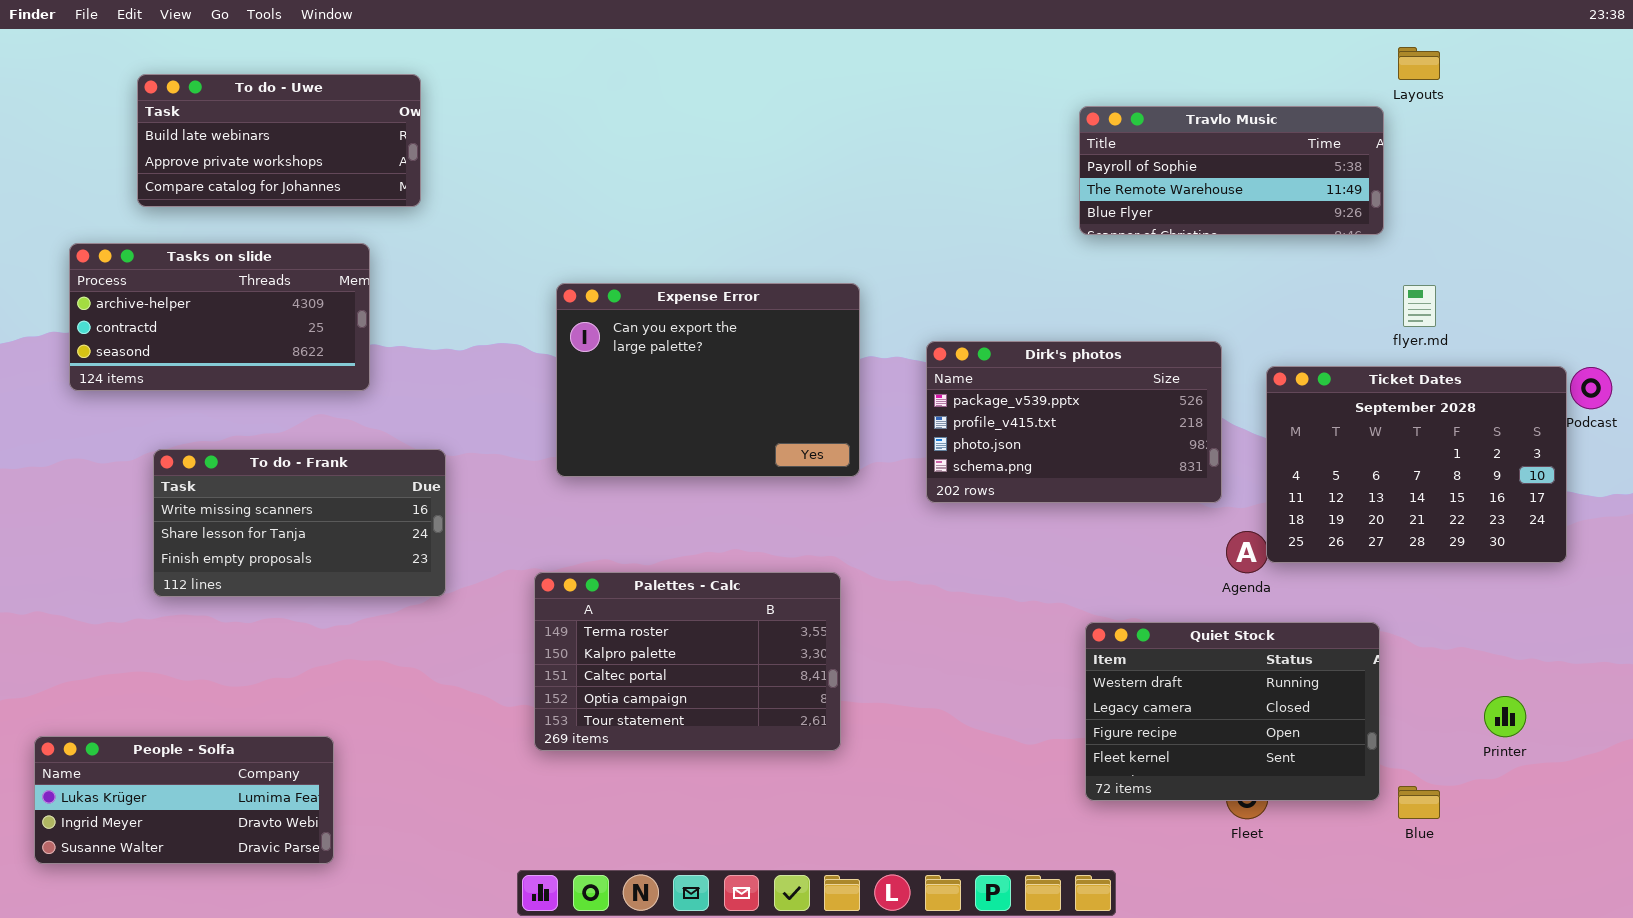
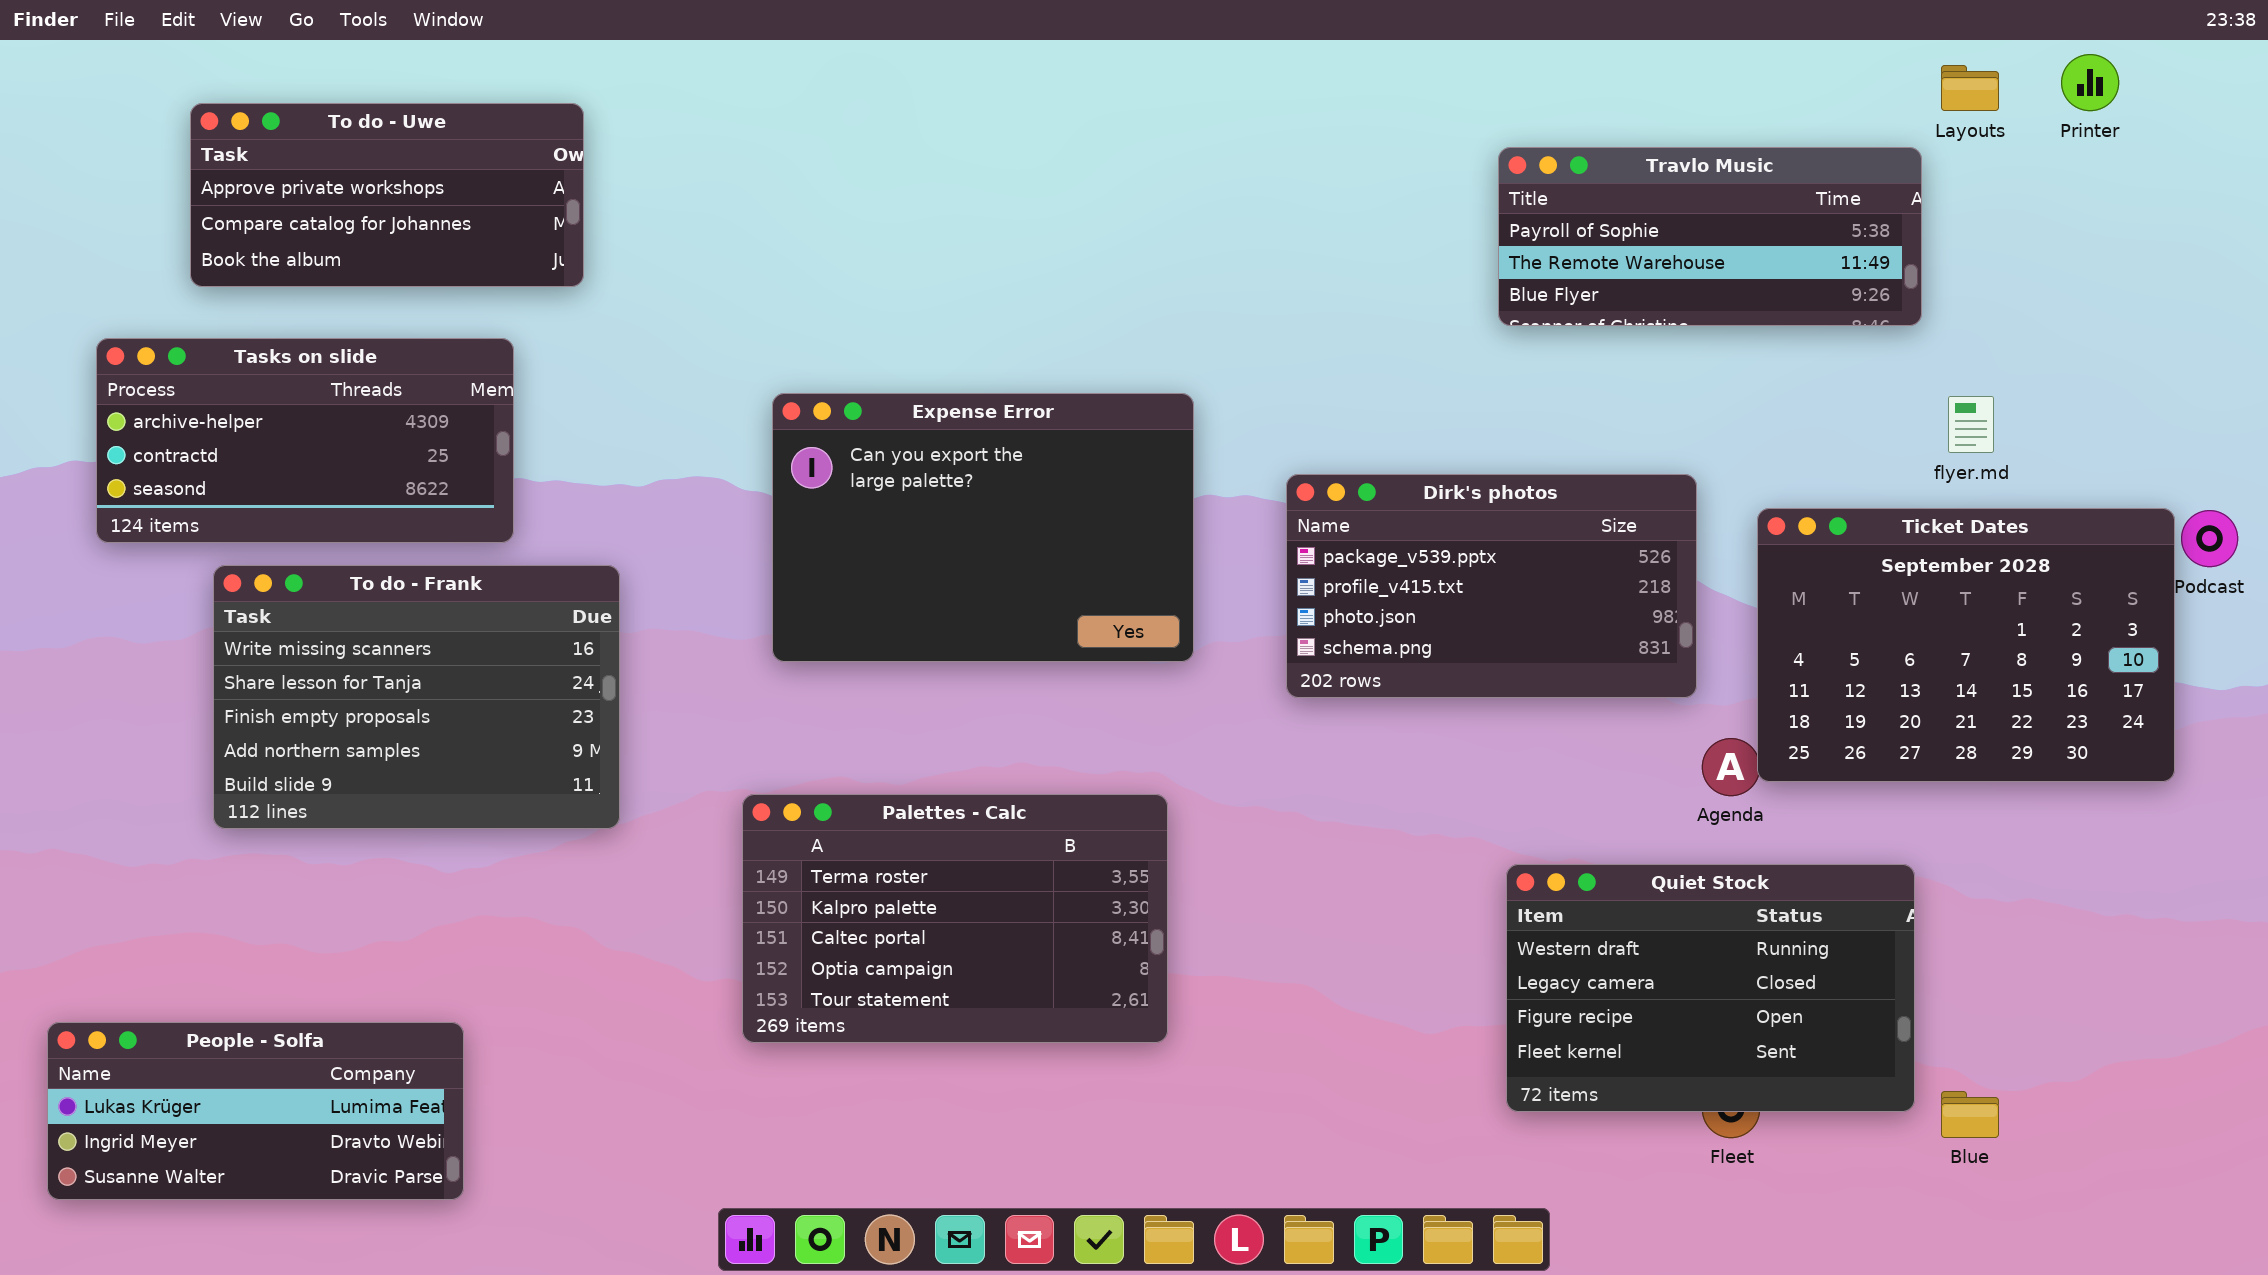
To do - Uwe: [137,74,421,207] -> [190,103,584,287], scrolled down 1 row
To do - Frank: [153,449,446,597] -> [213,565,620,829], resized
Printer: [1484,696,1526,737] -> [2061,54,2119,111], moved

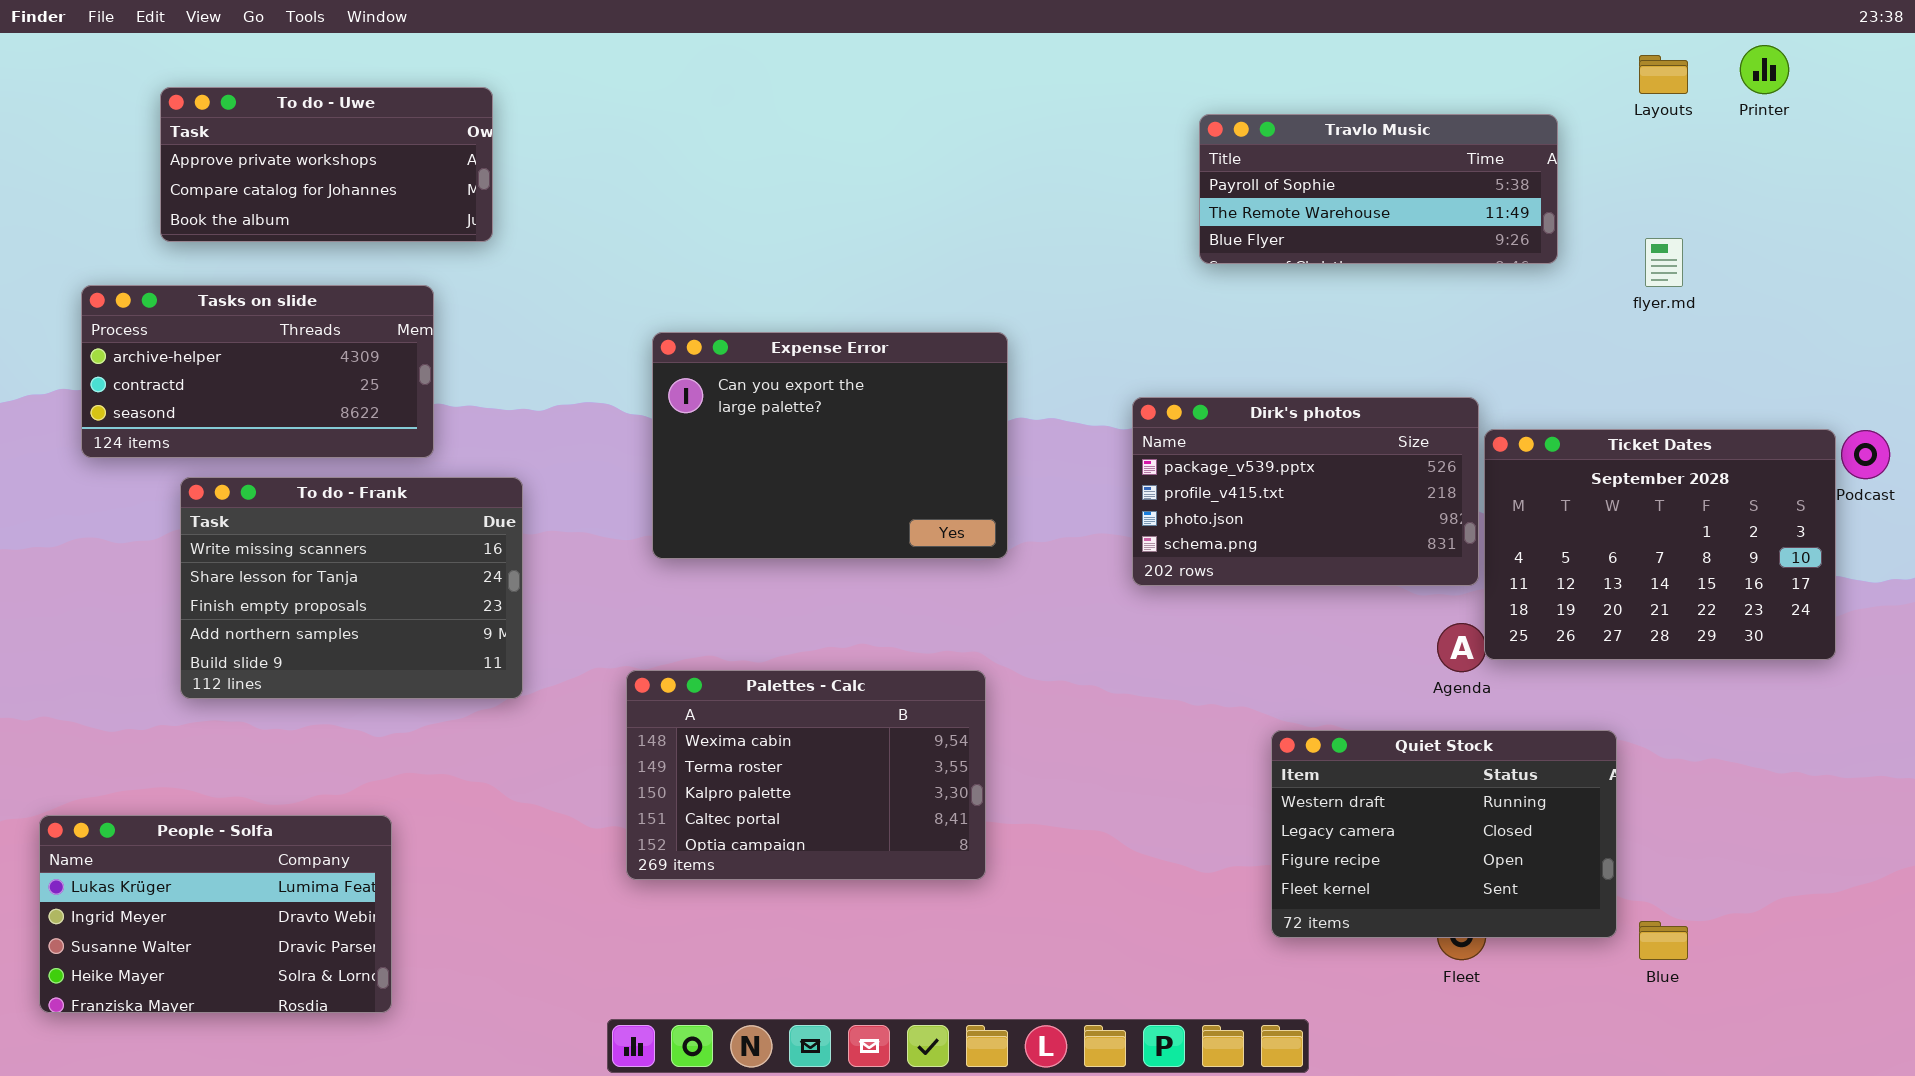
Travlo Music: [1498,147,1922,326] -> [1199,114,1558,264], moved
flyer.md: [1948,396,1994,453] -> [1645,238,1683,287], moved
Dirk's photos: [1286,474,1697,698] -> [1132,397,1479,586], moved
Palettes - Calc: [742,794,1168,1043] -> [626,670,986,880], scrolled up 1 row
People - Solfa: [47,1022,464,1200] -> [39,815,392,1013], resized

